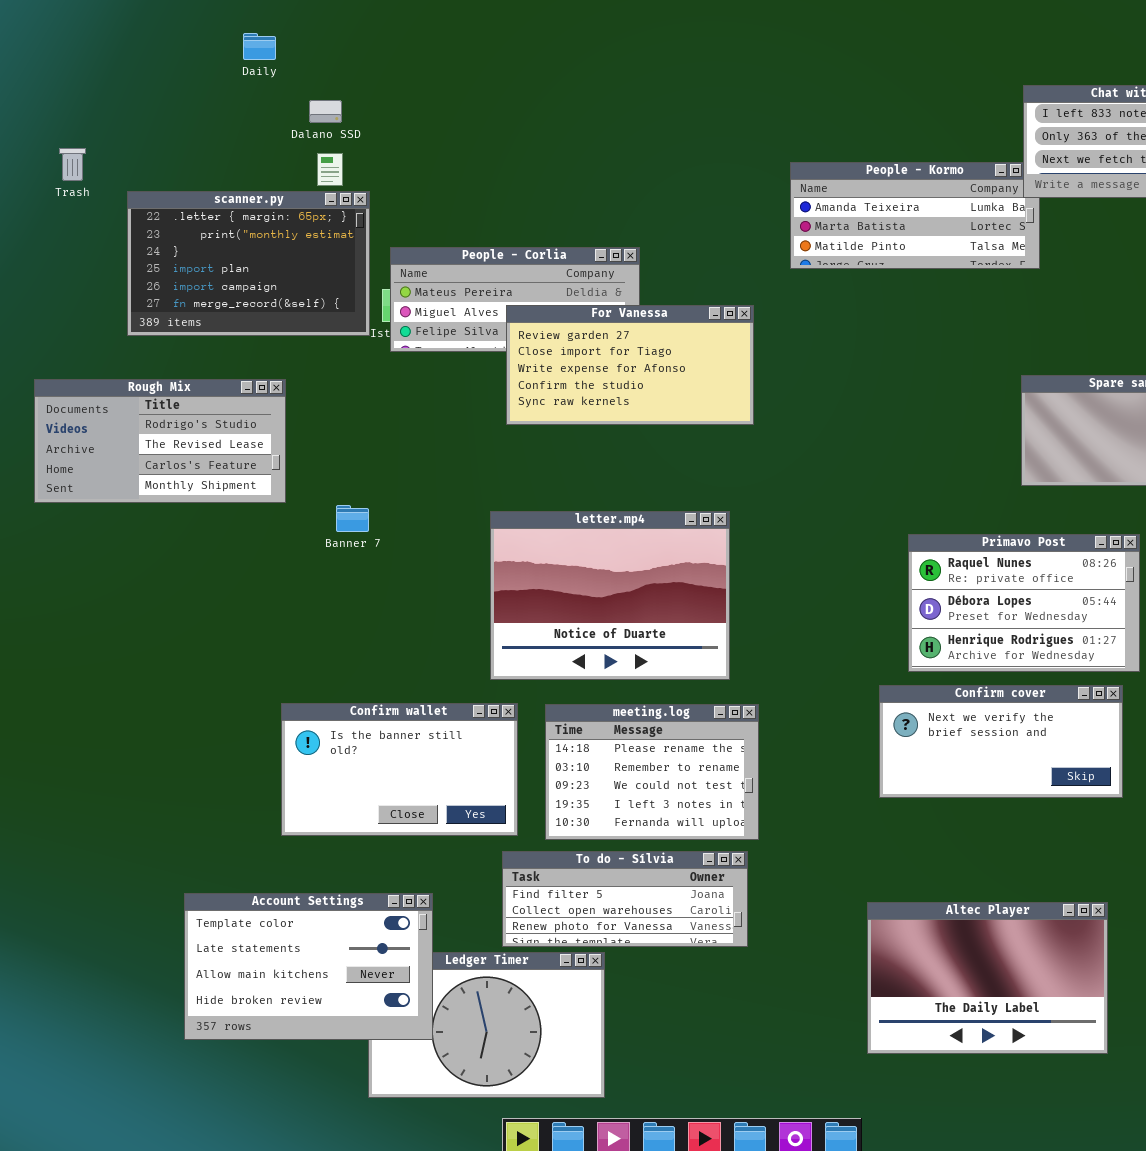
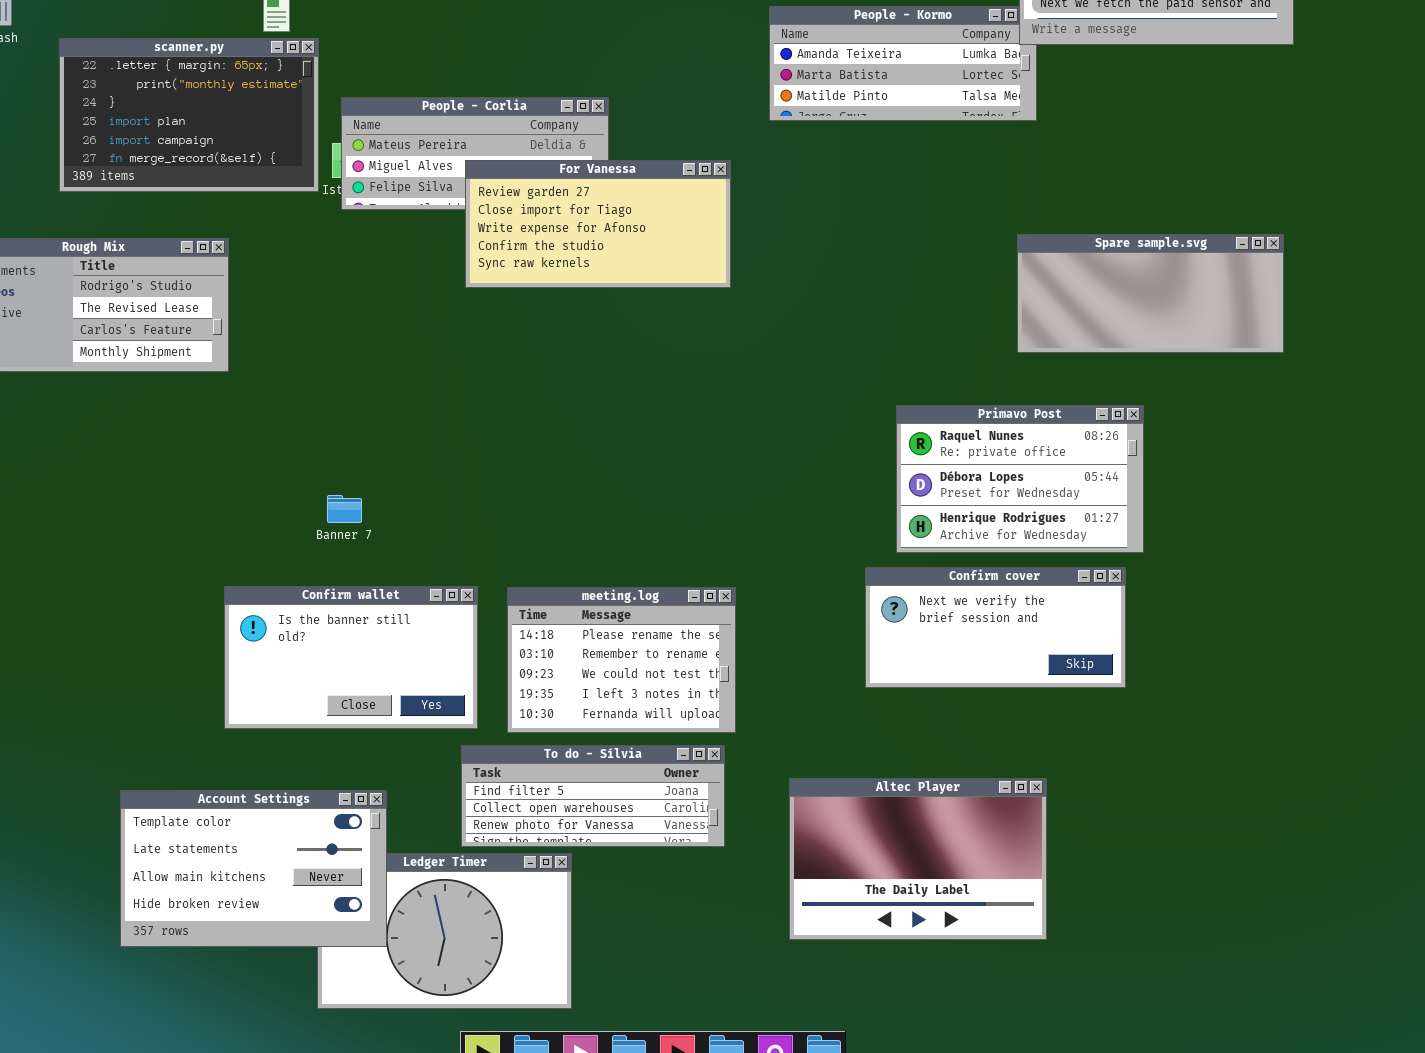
Banner 7: [336,505,369,532] -> [327,495,362,523], moved
letter.mp4: [490,511,730,680] -> none, closed
Altec Player: [867,902,1108,1054] -> [789,778,1047,940], moved

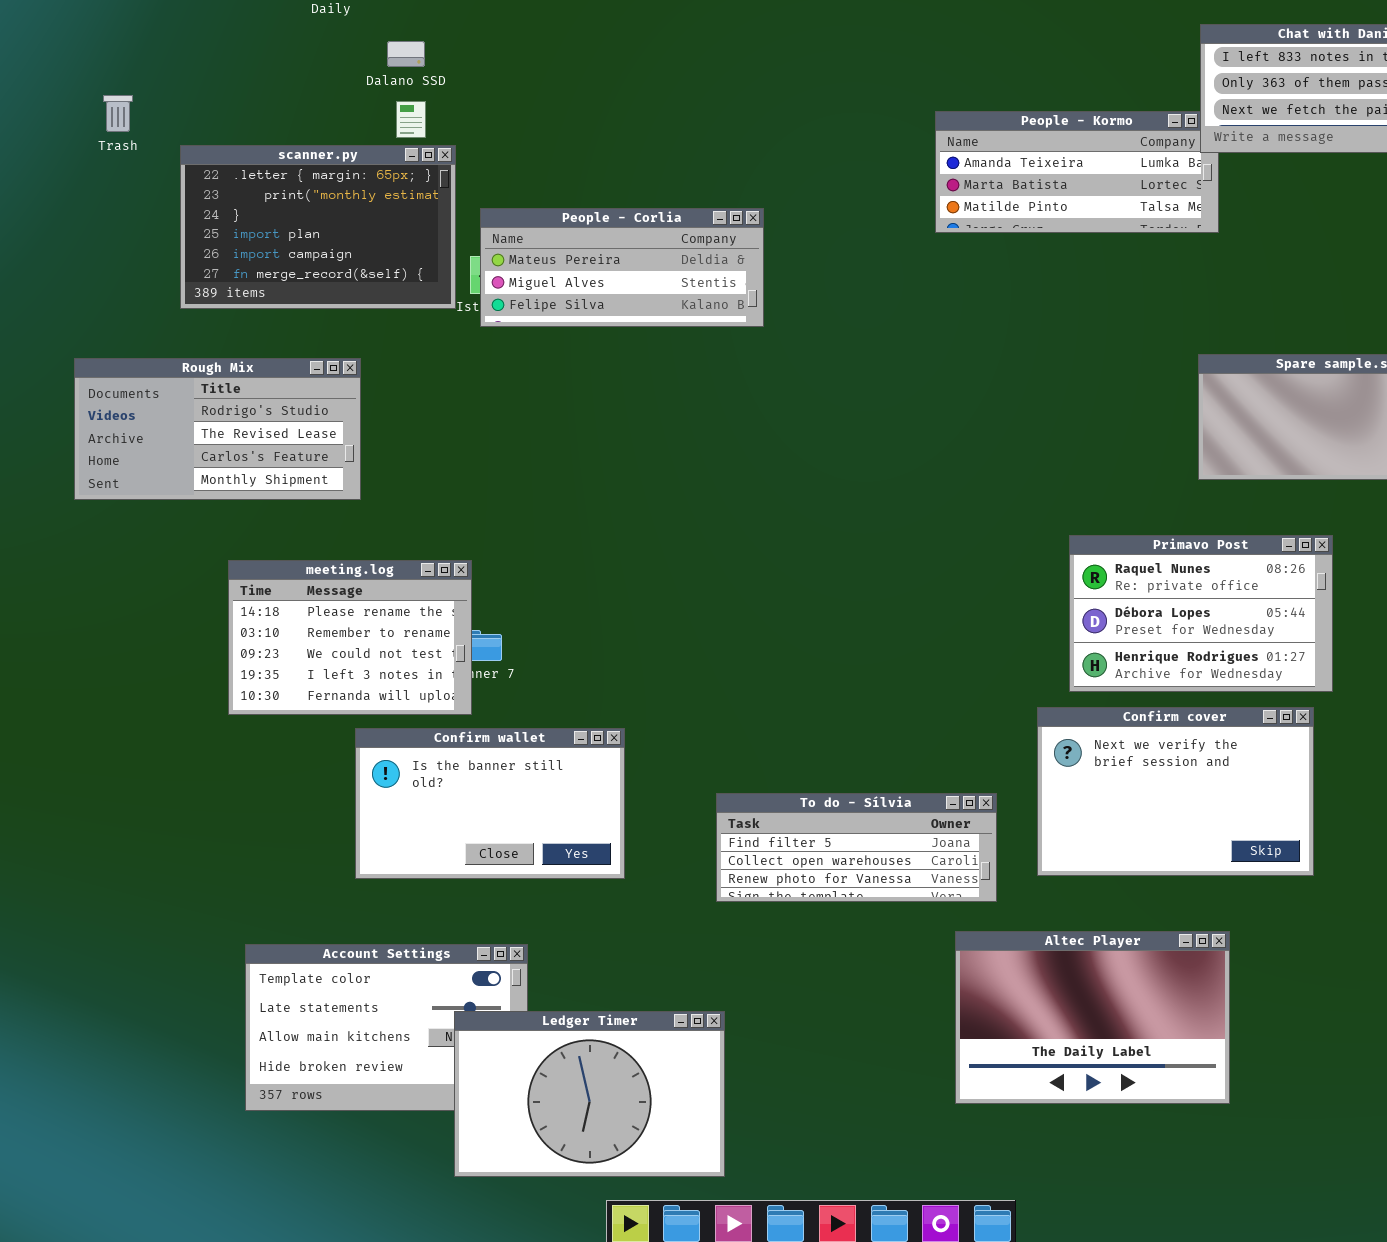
For Vanessa: [465,160,731,288] -> none, closed
Confirm cover: [865,567,1126,688] -> [1037,707,1314,876], resized
meeting.log: [507,587,736,733] -> [228,560,472,715], moved
To do - Sílvia: [461,745,725,847] -> [716,793,997,902], moved
Ledger Timer: [317,853,572,1009] -> [454,1011,725,1177], raised

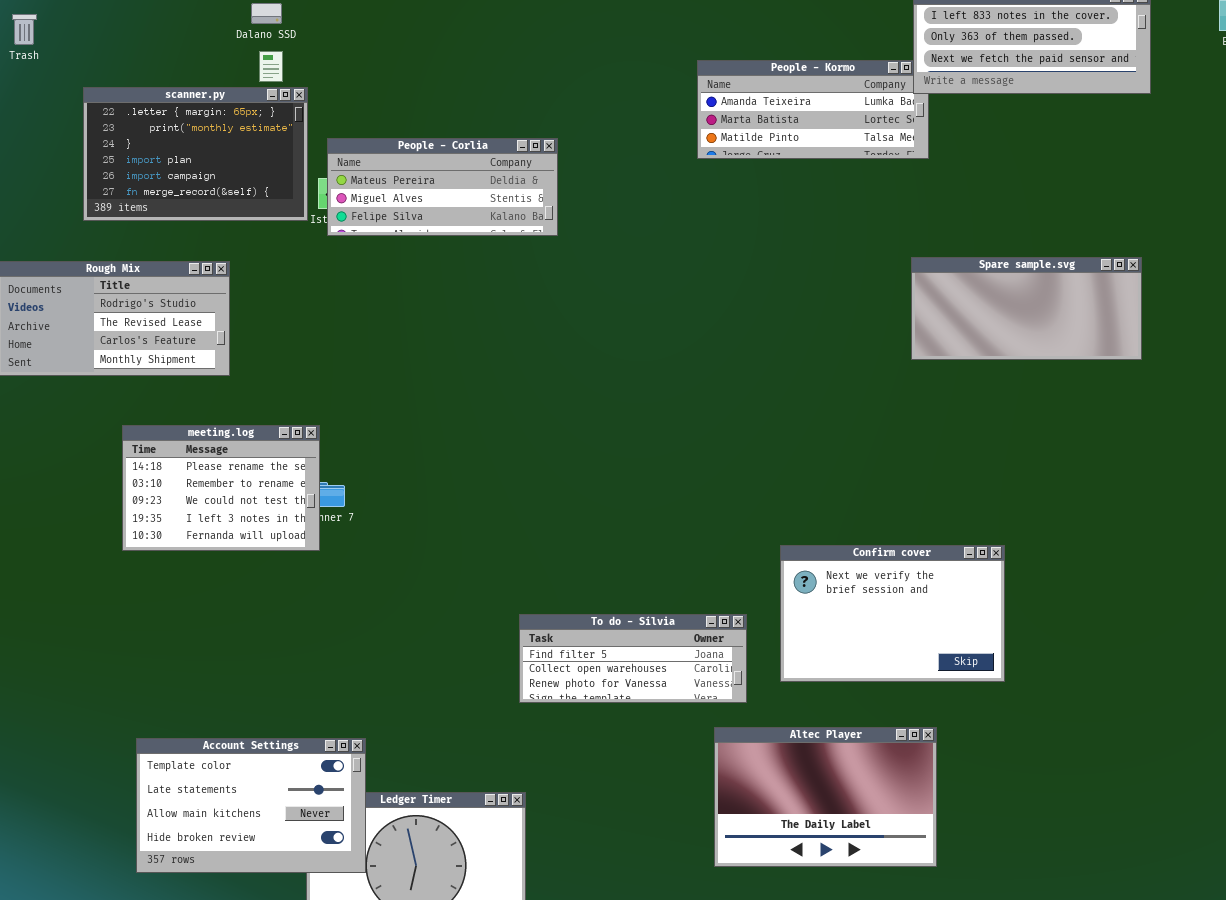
Trash: [103,95,133,132] -> [12,14,37,45], moved
Primavo Post: [1069,535,1333,692] -> none, closed
Confirm wallet: [355,728,625,879] -> none, closed
Account Settings: [245,944,528,1111] -> [136,738,366,873], raised

